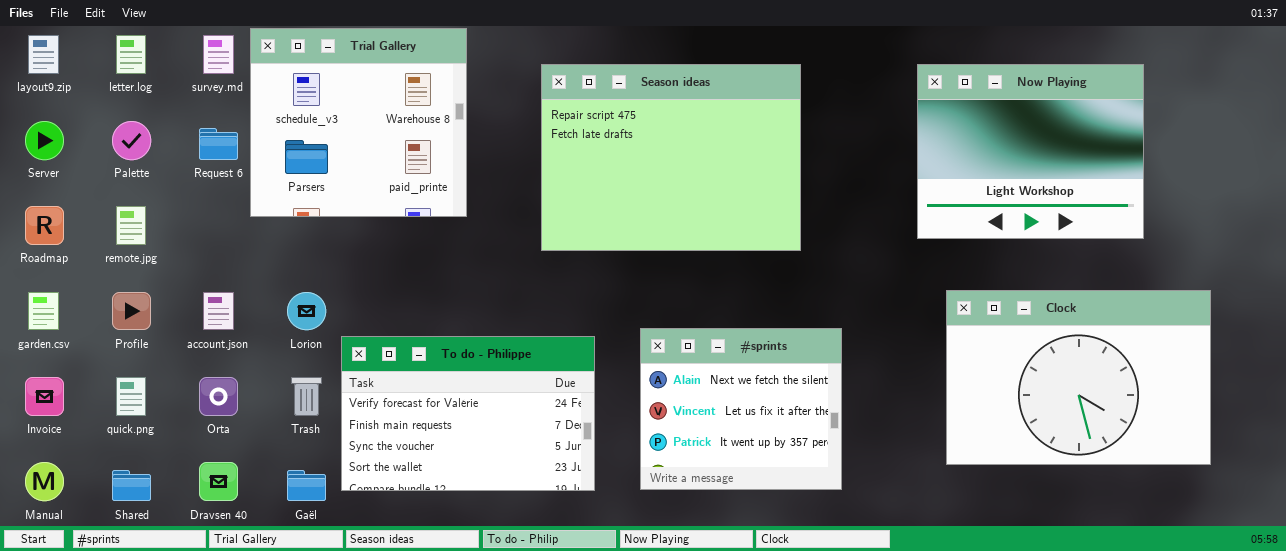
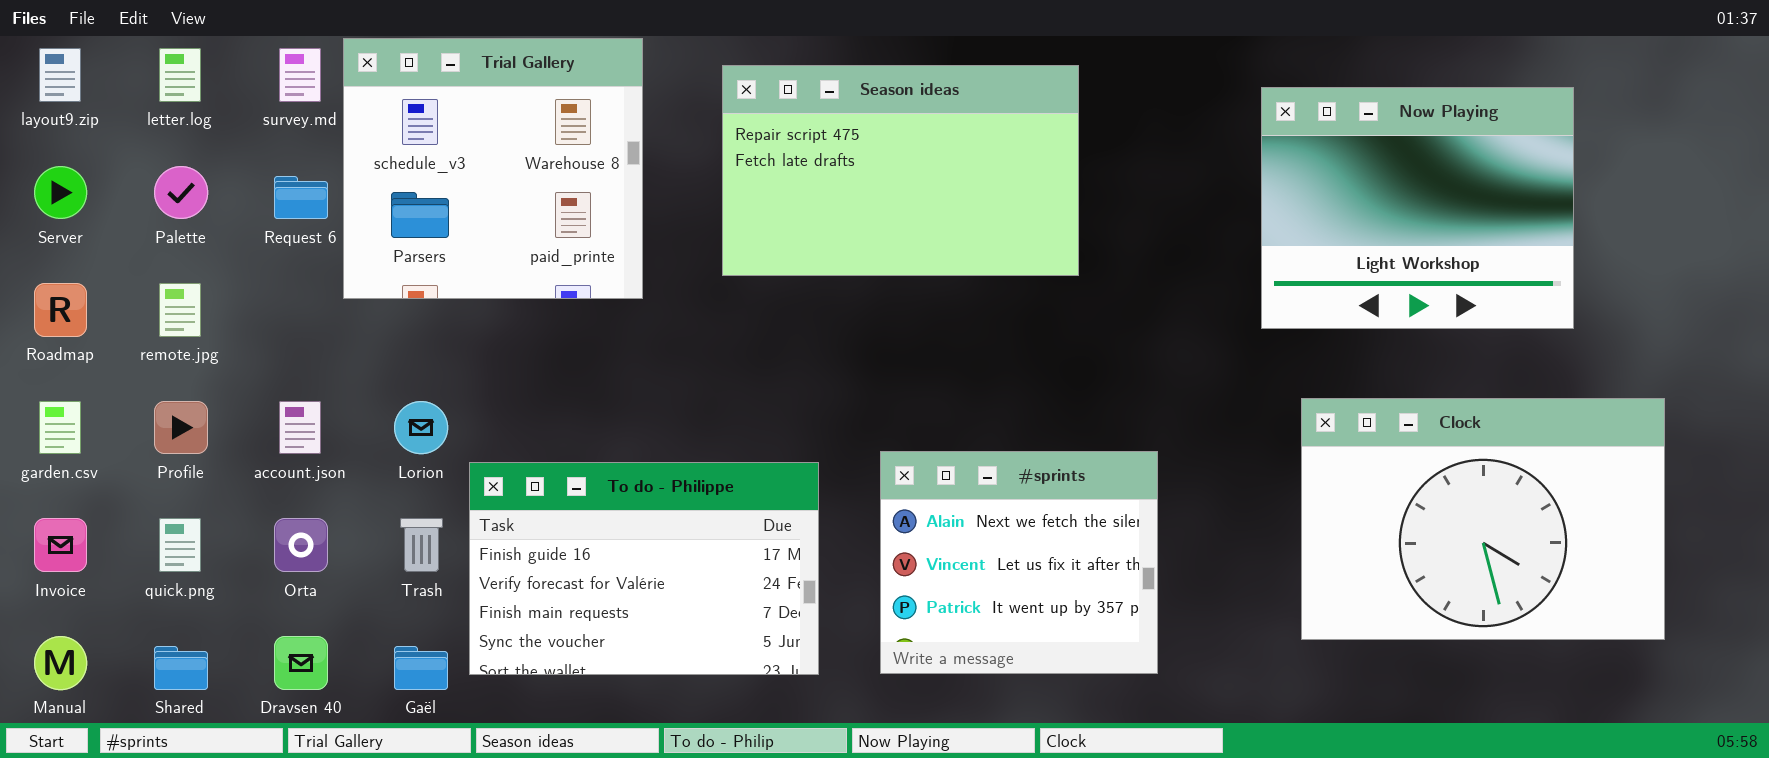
Season ideas: [541,64,801,251] -> [722,65,1079,276], moved, resized
To do - Philippe: [341,336,595,491] -> [469,462,819,675], scrolled up 1 row

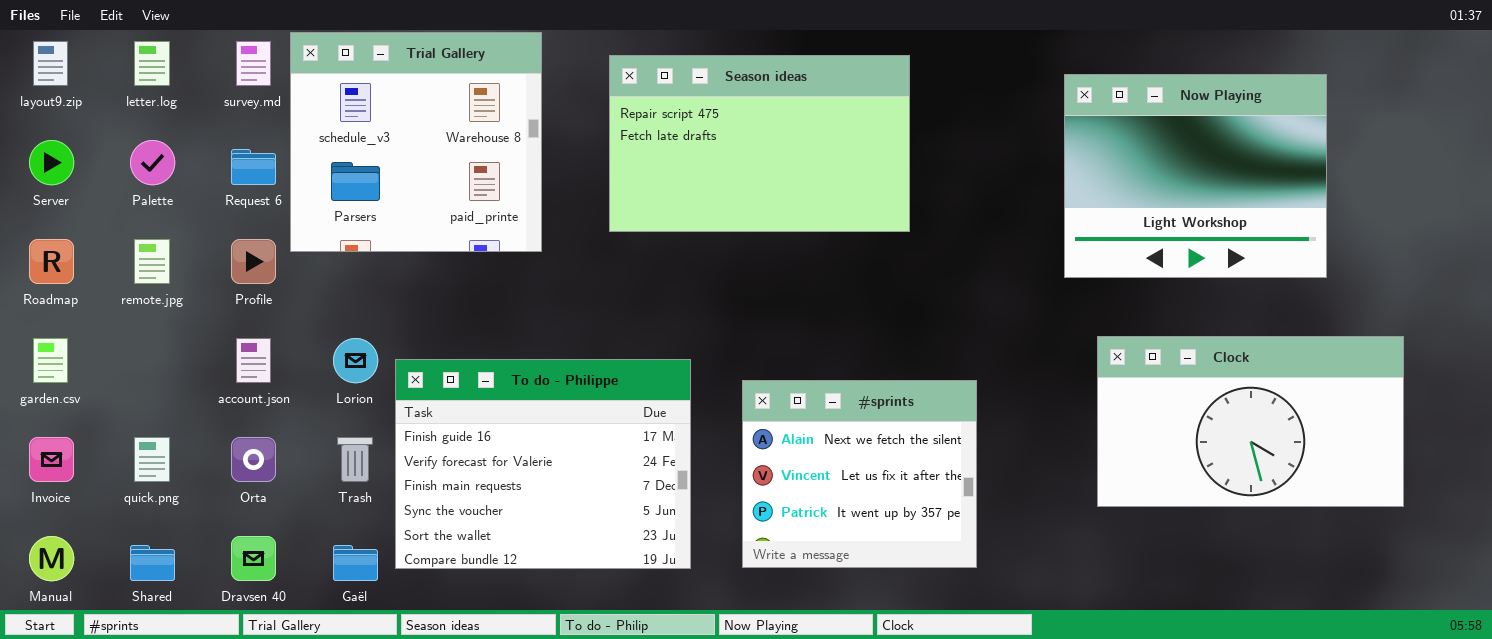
Clock: [1301,398,1665,640] -> [1097,336,1404,507], resized
Profile: [154,401,208,454] -> [231,239,276,284], moved
To do - Philippe: [469,462,819,675] -> [395,359,691,569], resized

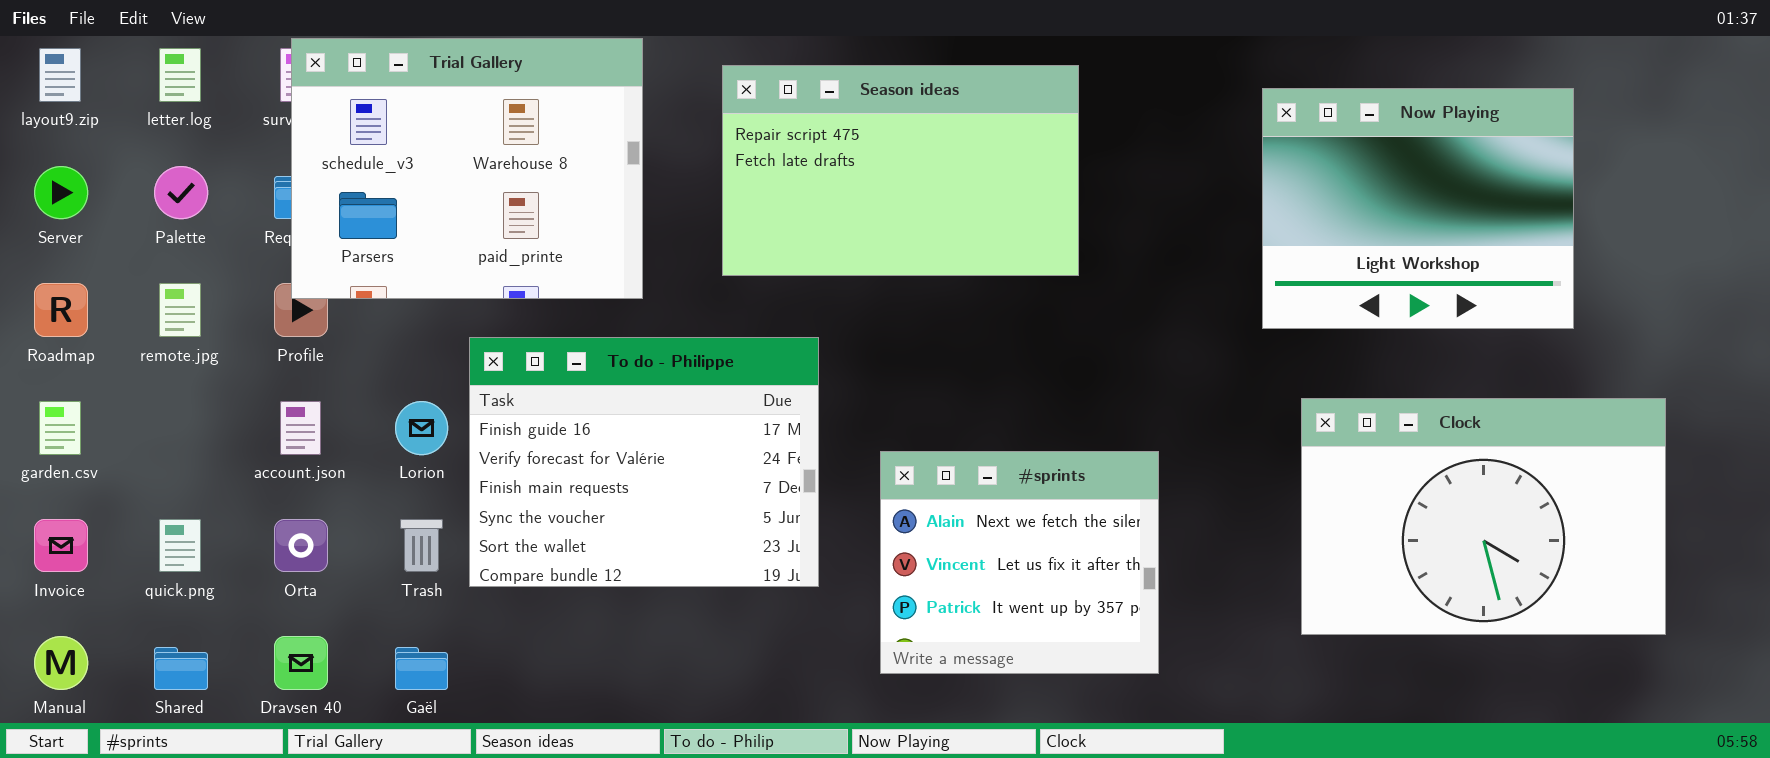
Trial Gallery: [290,32,542,252] -> [291,38,643,299], resized
Clock: [1097,336,1404,507] -> [1301,398,1666,635], resized
To do - Philippe: [395,359,691,569] -> [469,337,819,587], moved

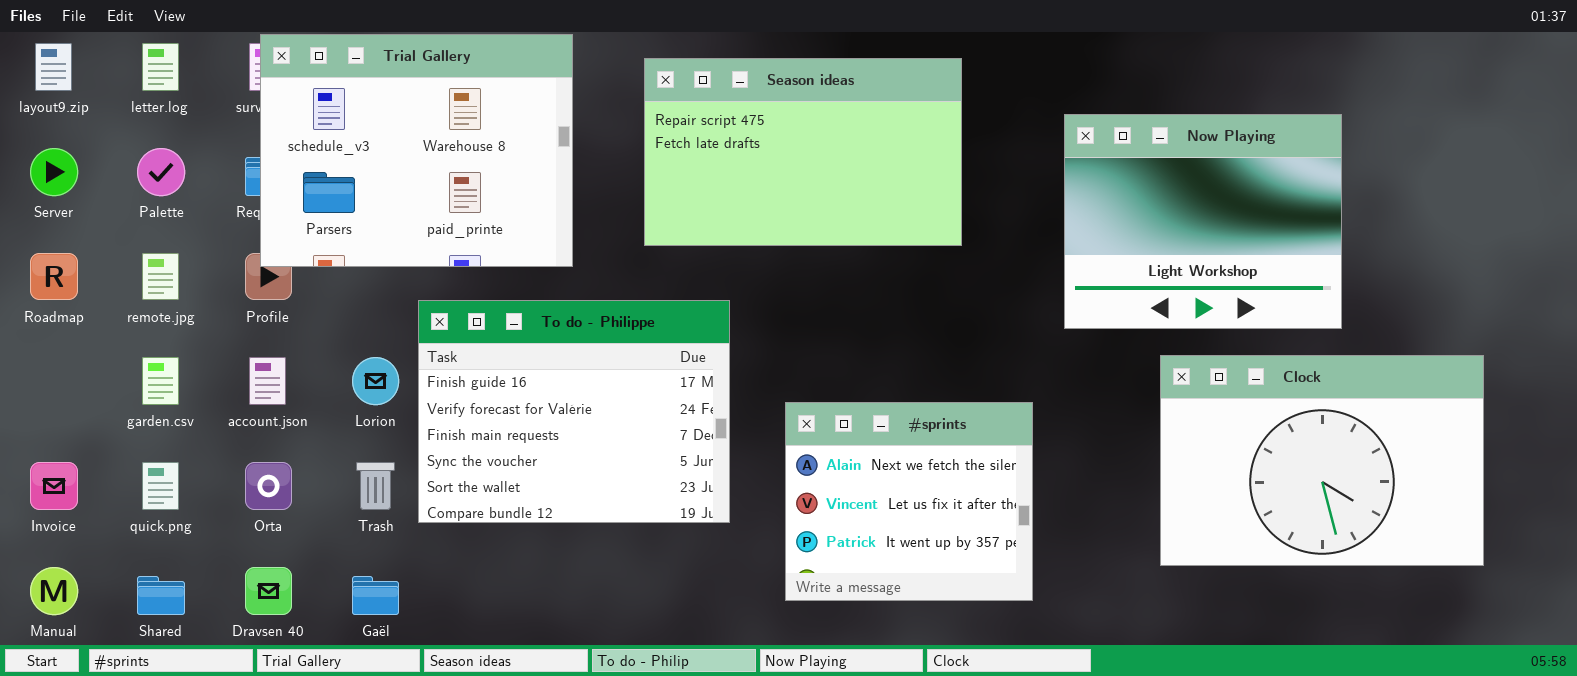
Now Playing: [1262,88,1574,329] -> [1064,114,1342,329], moved
garden.csv: [39,401,81,455] -> [142,357,179,405], moved

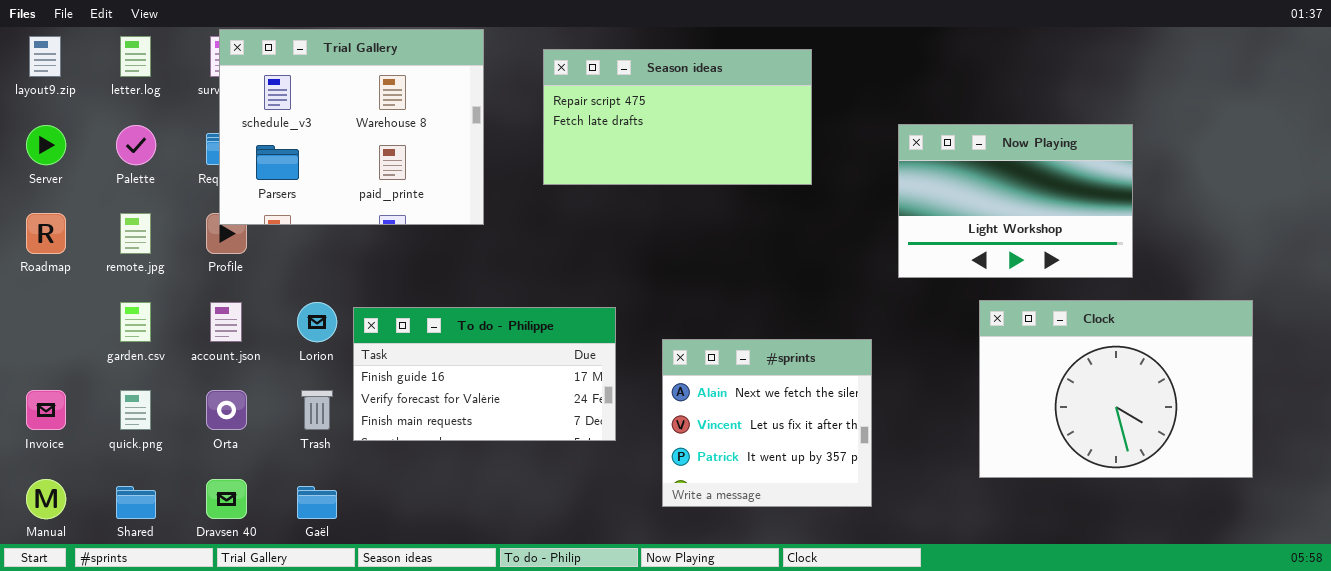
Season ideas: [644,58,962,246] -> [543,49,812,185], resized
Now Playing: [1064,114,1342,329] -> [898,124,1133,278], resized
To do - Philippe: [418,300,730,523] -> [353,307,616,441], resized

